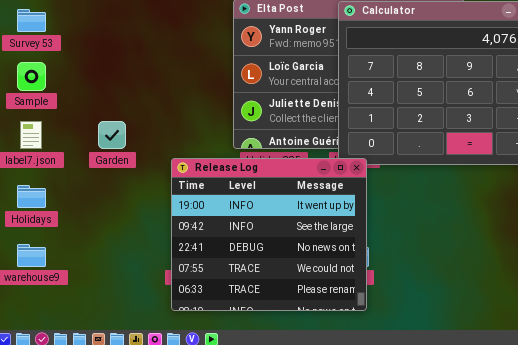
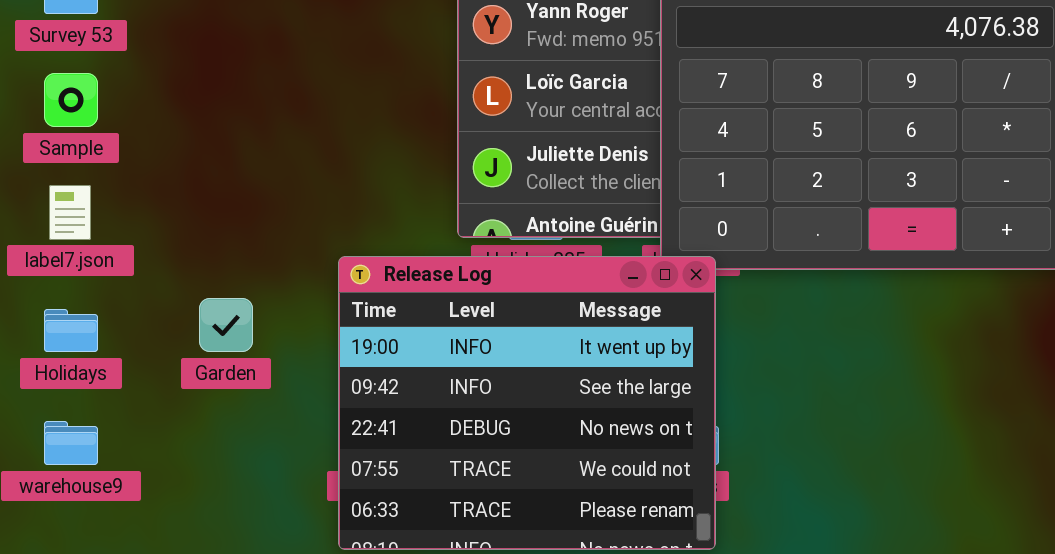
Garden: [98,121,126,149] -> [199,298,253,352], moved

